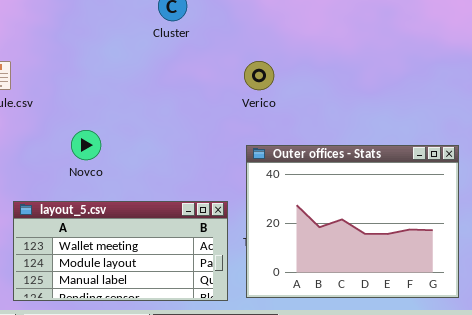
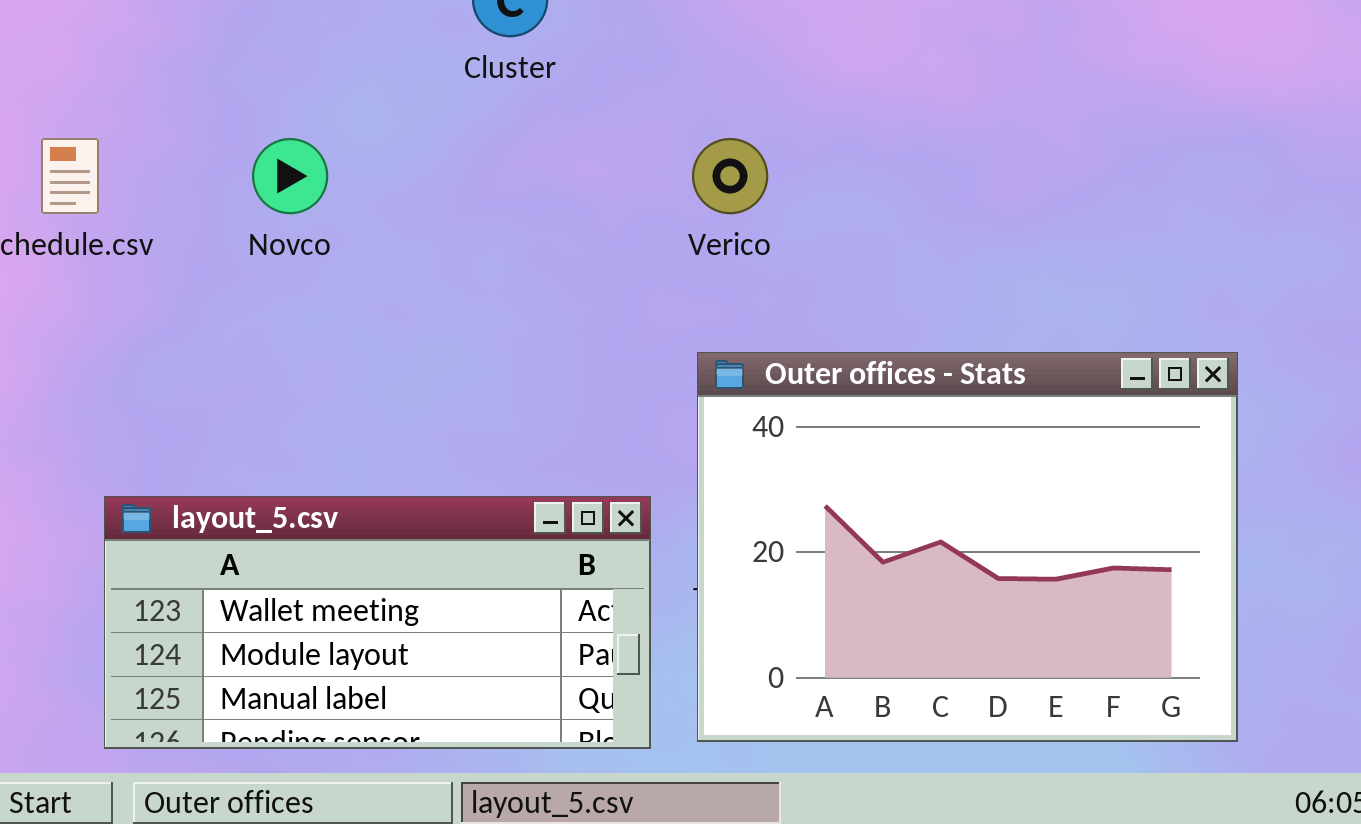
Novco: [71,130,101,160] -> [252,138,328,214], moved

